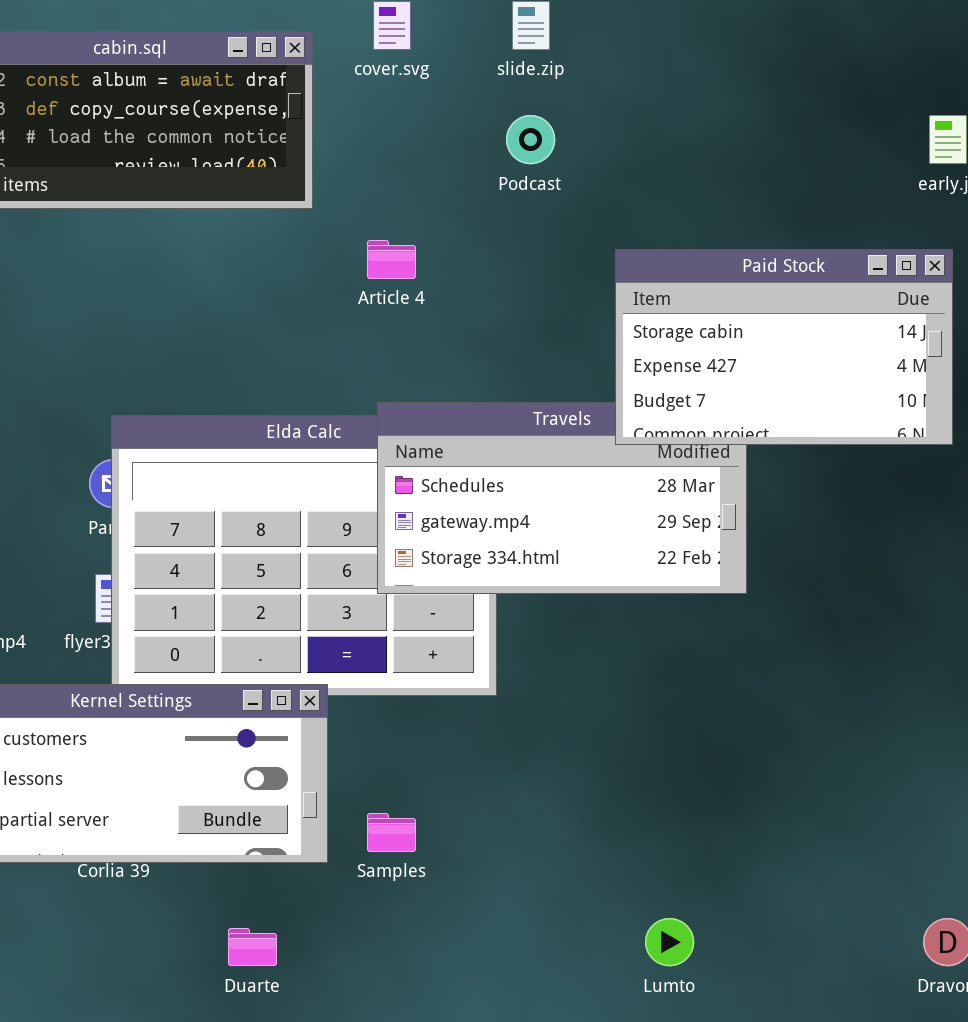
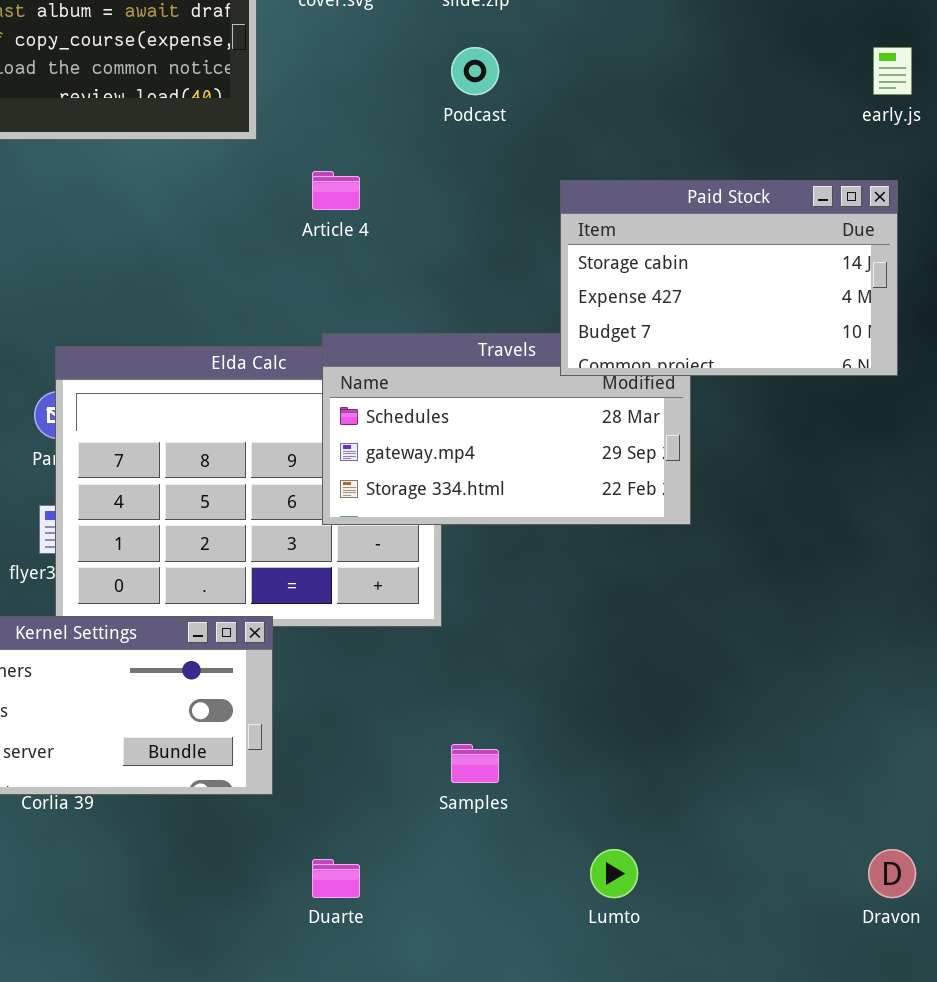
Samples: [367,813,416,852] -> [451,744,499,783], moved
Duarte: [228,928,277,966] -> [312,859,360,898], moved

